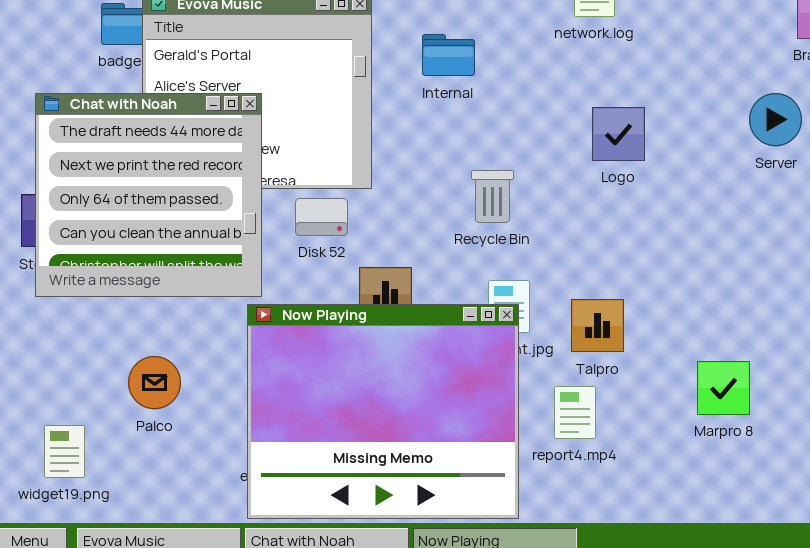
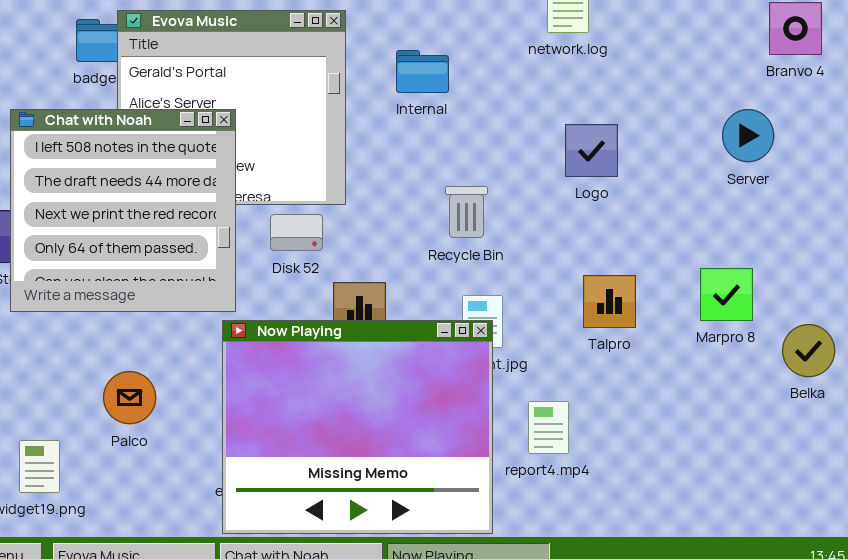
Chat with Noah: [35,93,262,297] -> [10,109,236,312], scrolled up 1 row
Talpro: [571,299,624,352] -> [583,275,636,328], moved
Marpro 8: [697,361,750,415] -> [700,268,753,321], moved

